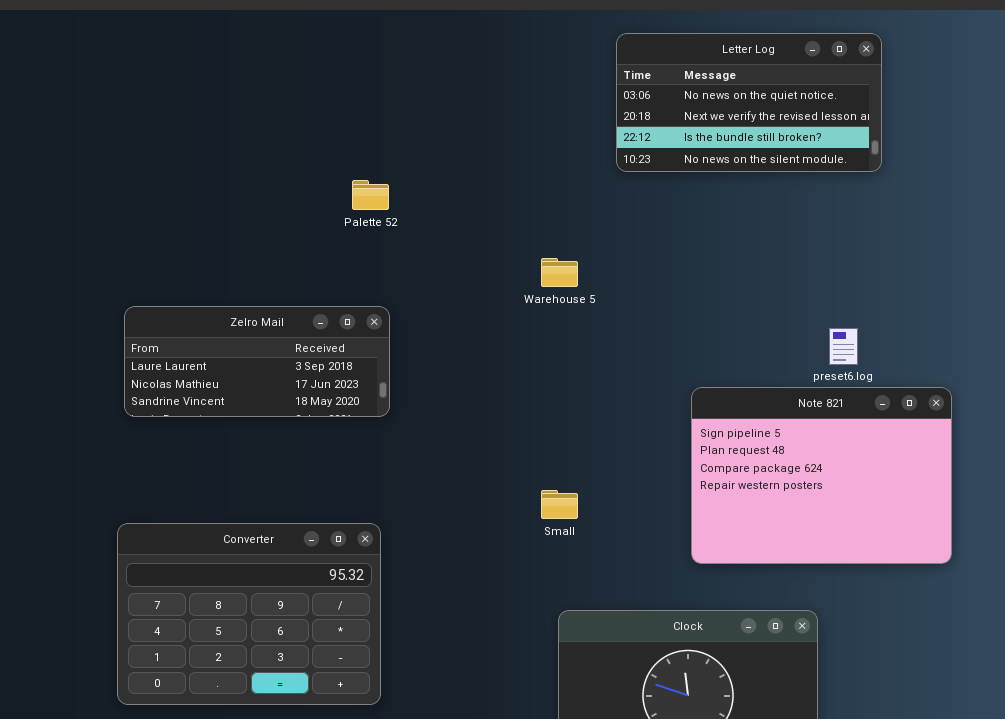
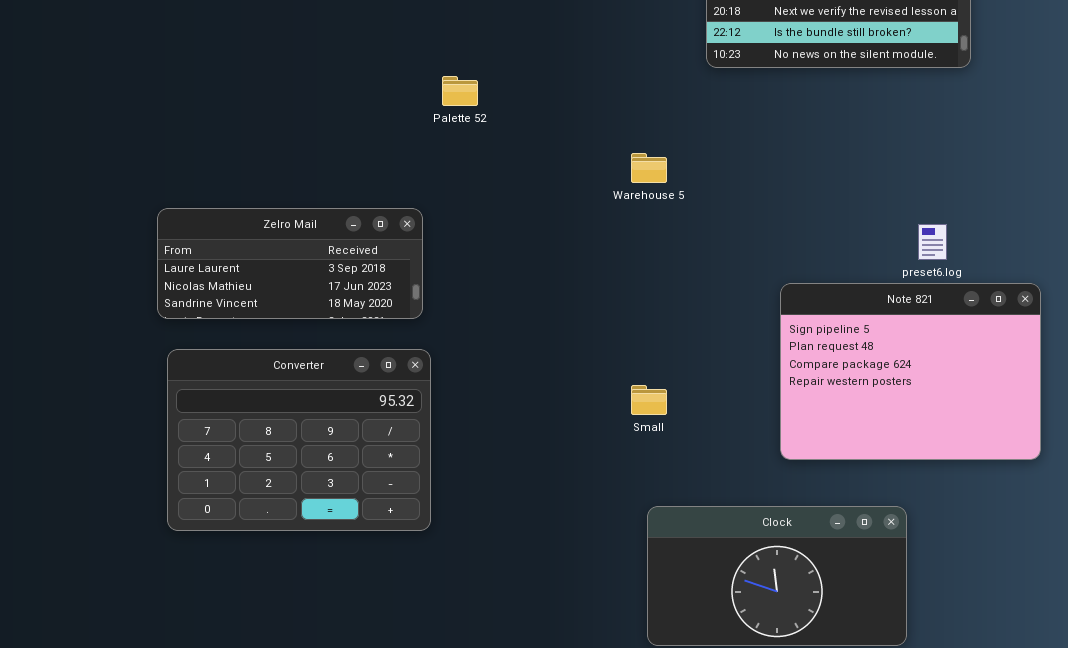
Zelro Mail: [124,306,390,417] -> [157,208,423,319], moved
Converter: [117,523,381,705] -> [167,349,431,531], moved

